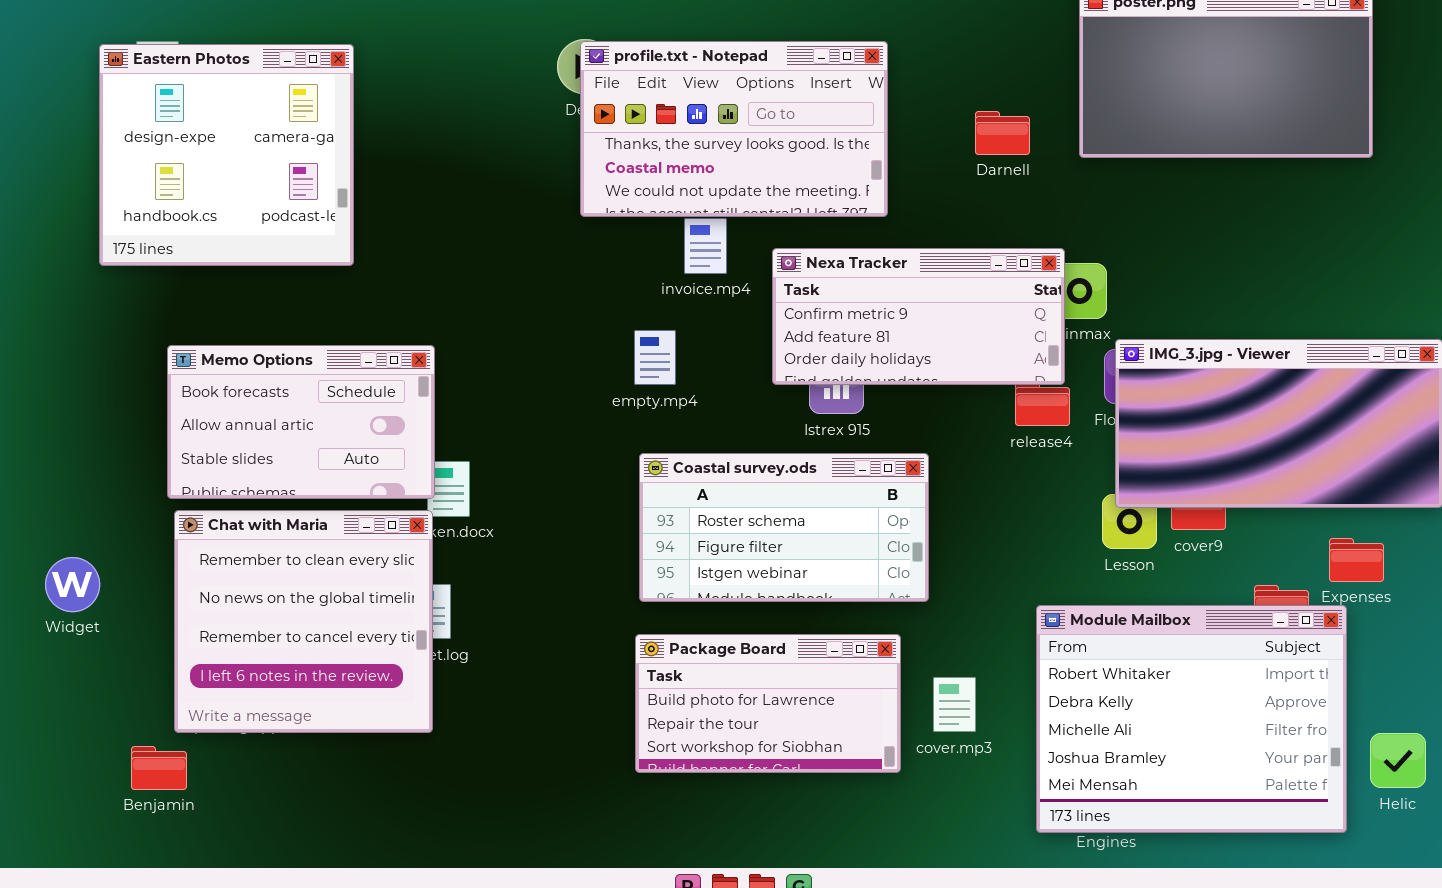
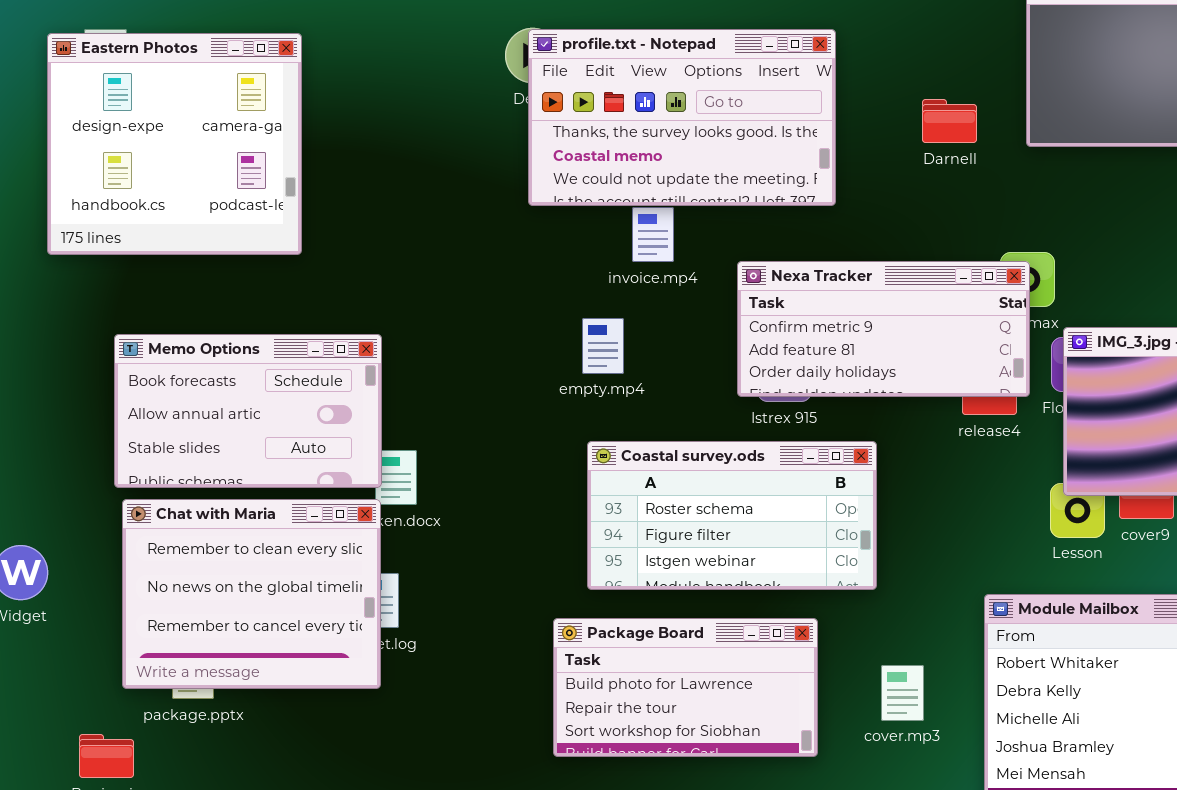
Nexa Tracker: [772,248,1065,385] -> [737,261,1030,397], moved
Chat with Maria: [174,510,433,733] -> [122,499,381,689], resized
Package Board: [635,634,901,773] -> [553,618,818,757], moved

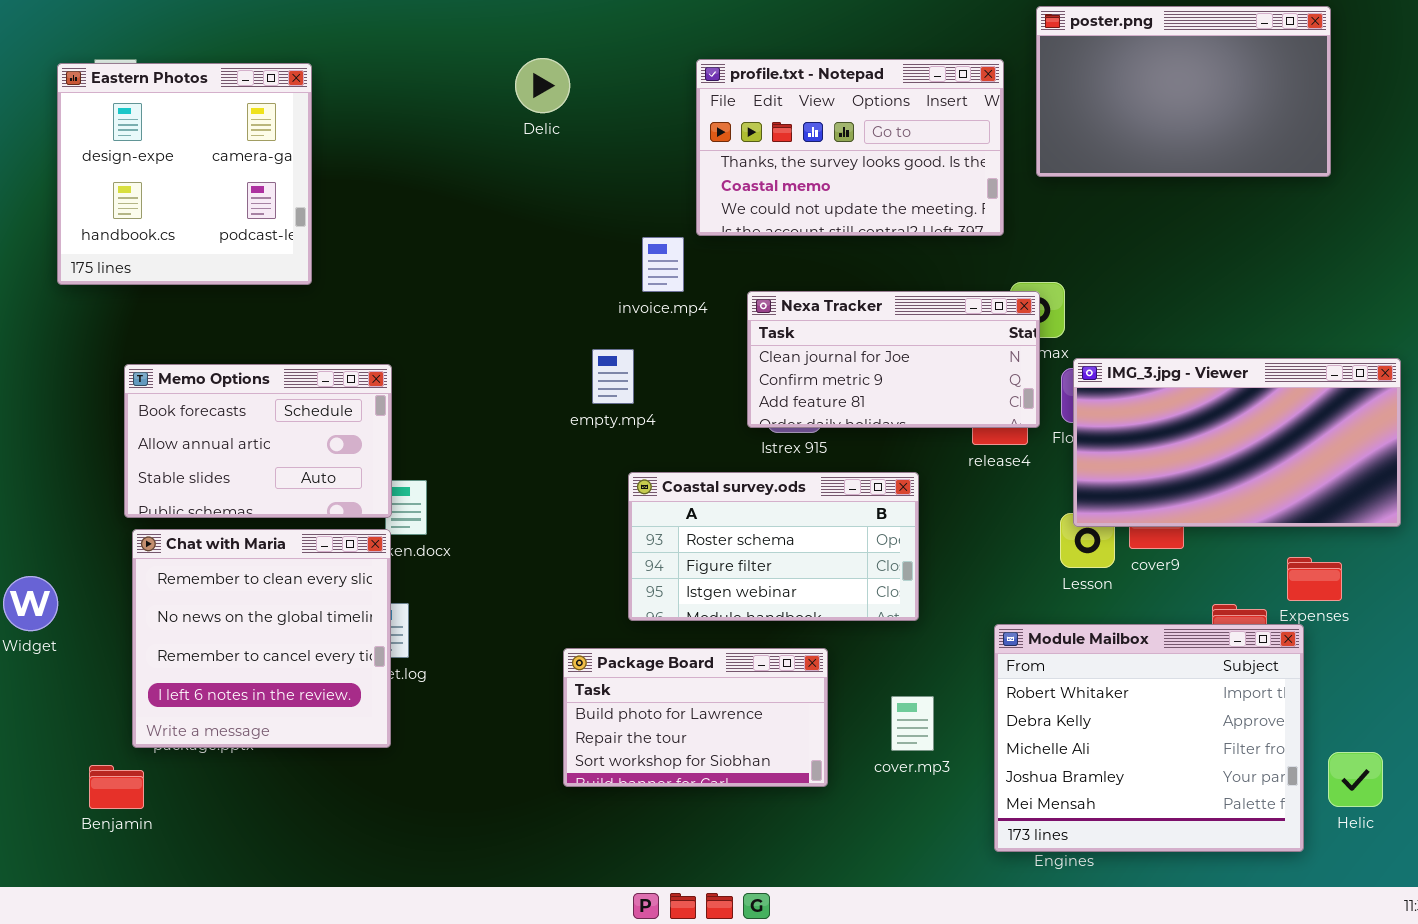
profile.txt - Notepad: [528,29,836,206] -> [696,59,1004,236], moved
Nexa Tracker: [737,261,1030,397] -> [747,291,1040,428], scrolled up 1 row
Coastal survey.ods: [587,441,877,590] -> [628,472,919,621], moved
Chat with Maria: [122,499,381,689] -> [132,529,391,748], resized

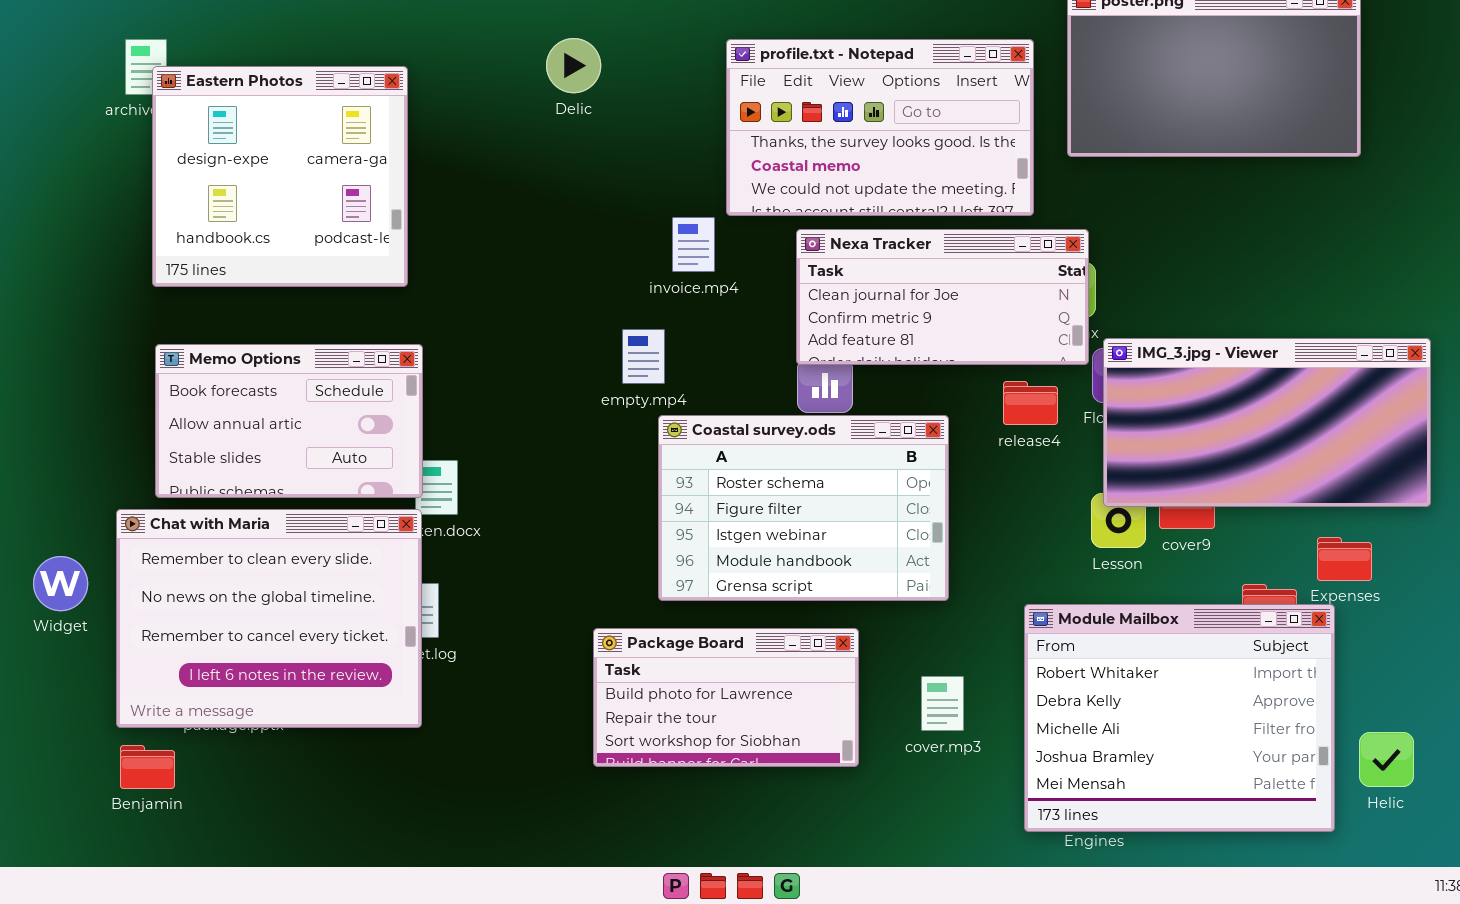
Eastern Photos: [57,63,312,285] -> [152,66,408,287], moved
Nexa Tracker: [747,291,1040,428] -> [796,229,1089,365], moved
Coastal survey.ods: [628,472,919,621] -> [658,415,949,601], resized
Chat with Maria: [132,529,391,748] -> [116,509,422,728], resized

